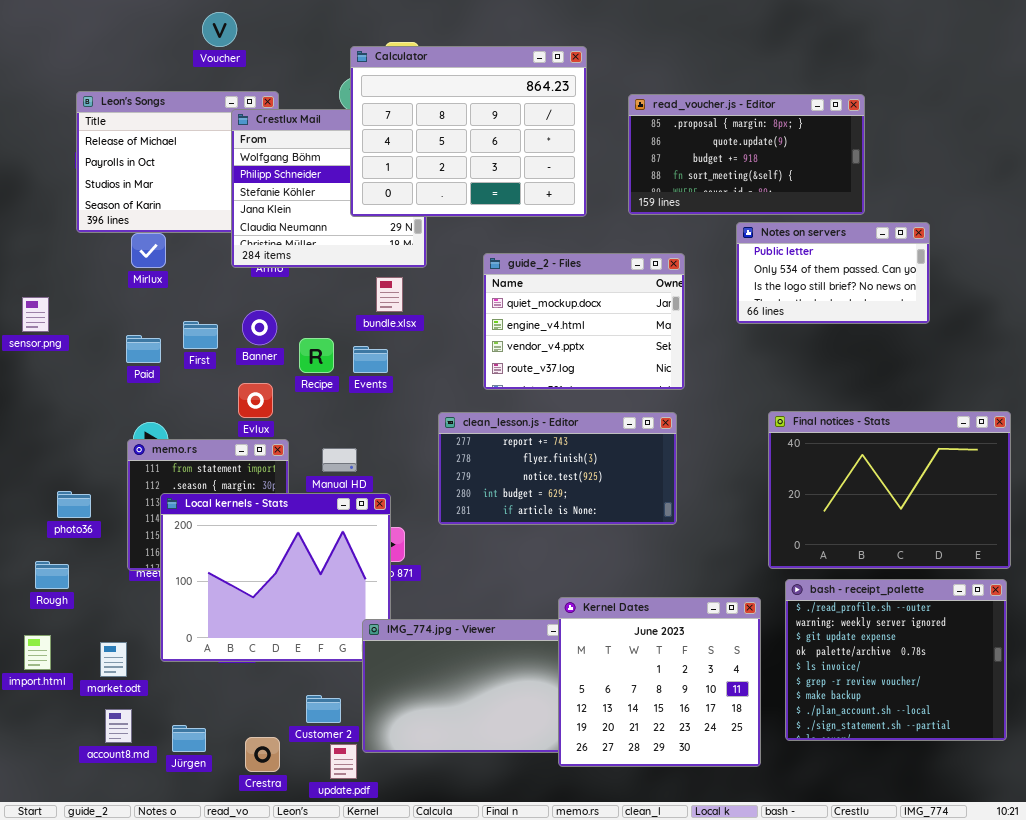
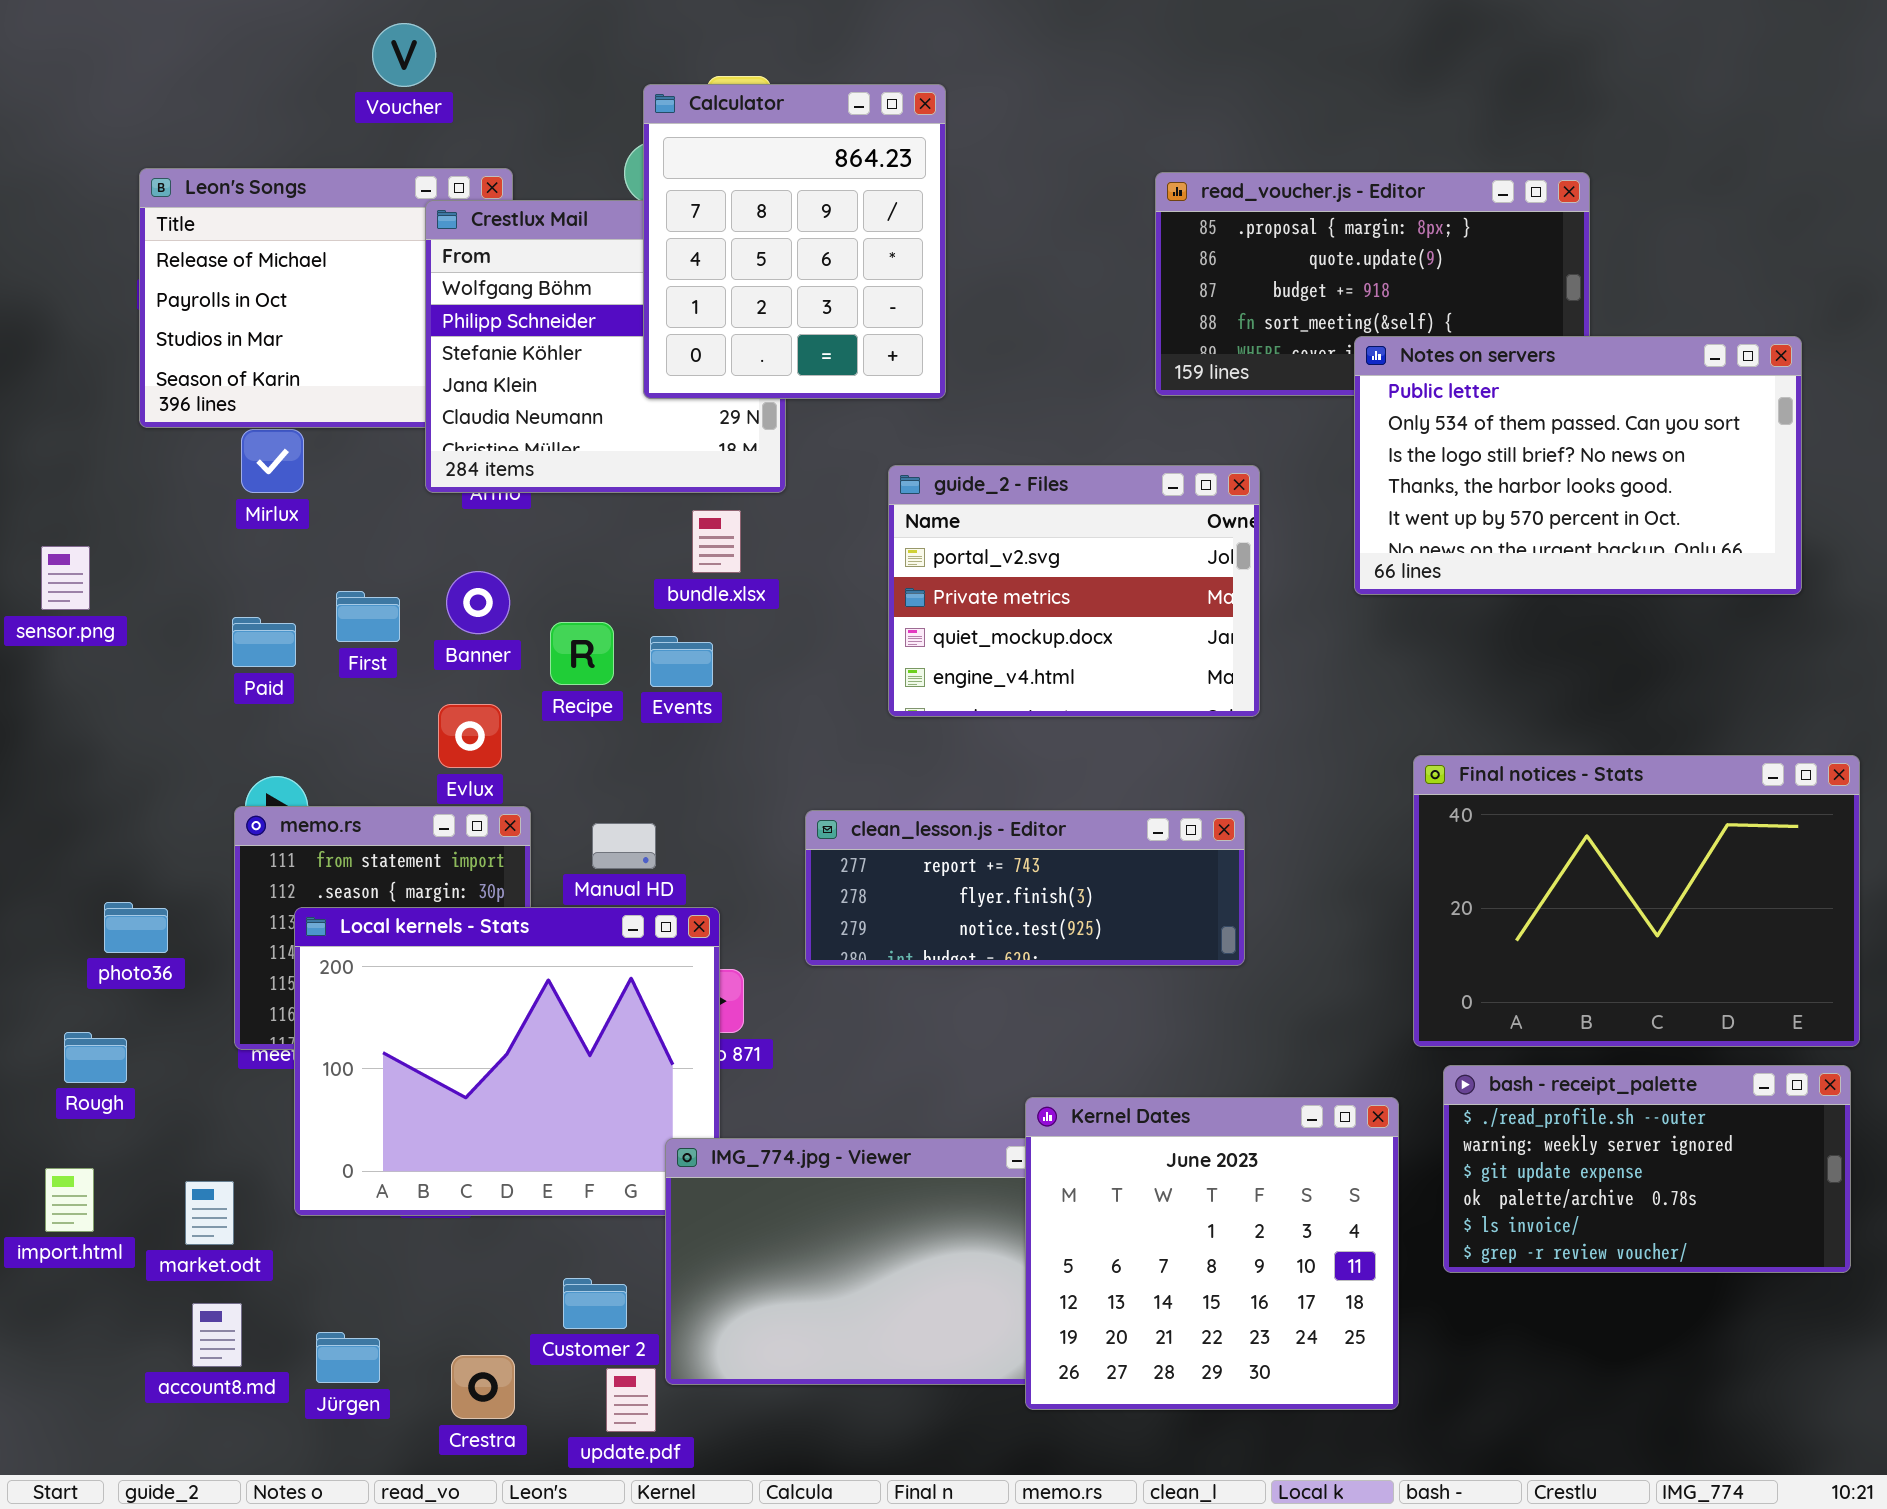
Calculator: [350,46,587,217] -> [643,84,946,399], resized
Notes on servers: [736,222,930,324] -> [1354,336,1802,595], resized
guide_2 - Files: [483,253,685,390] -> [888,465,1260,717], scrolled up 2 rows
clean_lesson.js - Editor: [438,412,677,525] -> [805,810,1245,966], resized
bash - receipt_palette: [785,579,1007,741] -> [1443,1065,1851,1273], resized

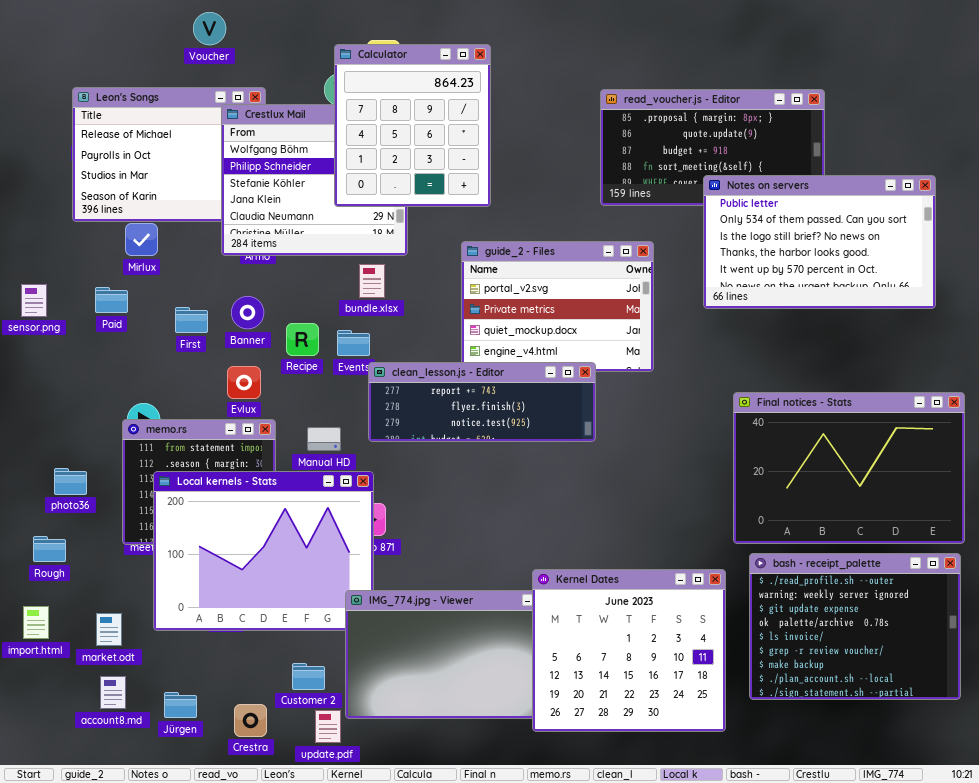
Paid: [232,617,296,667] -> [95,287,128,313], moved
clean_lesson.js - Editor: [805,810,1245,966] -> [368,362,596,442], moved
bash - receipt_palette: [1443,1065,1851,1273] -> [749,553,961,700], resized

